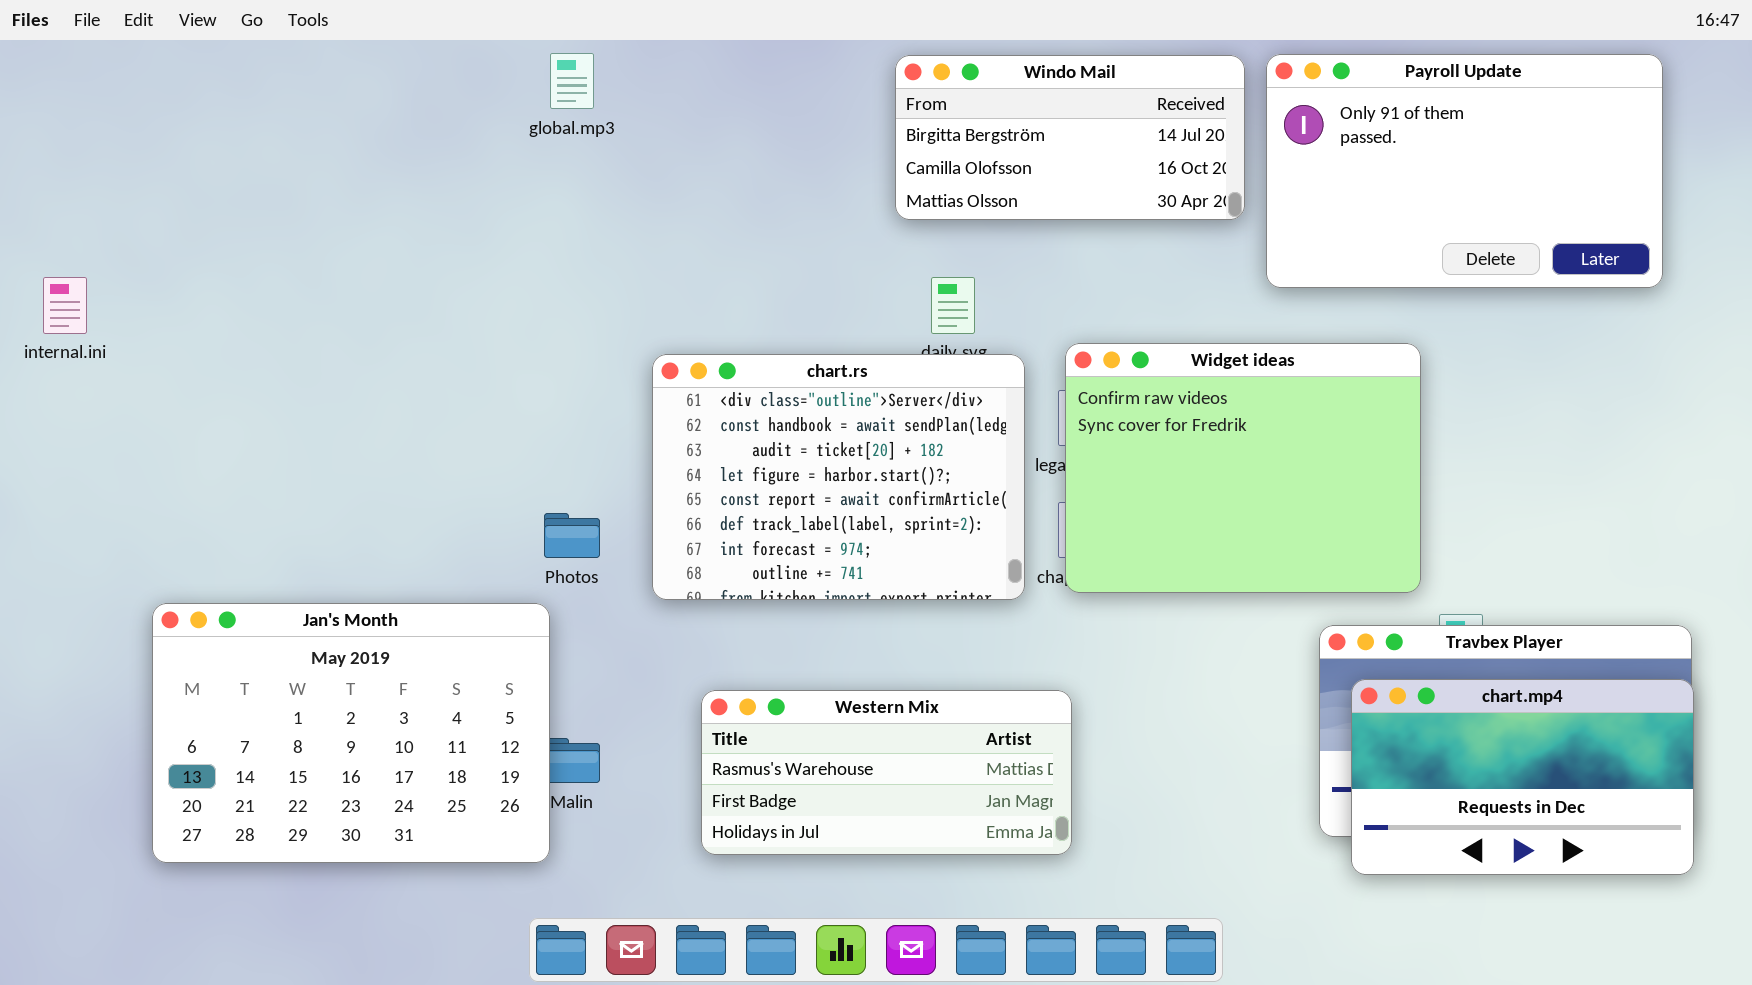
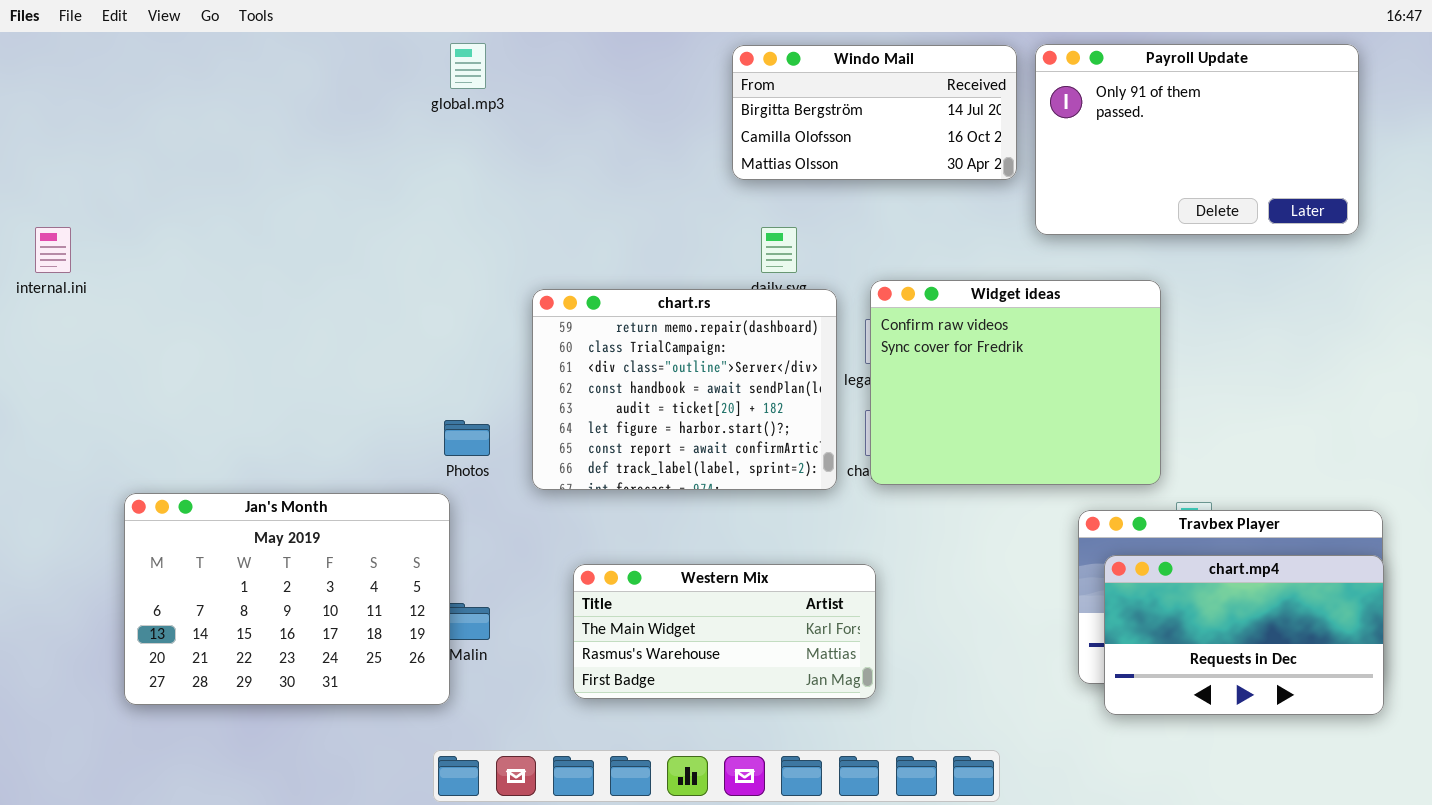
chart.rs: [652,354,1025,600] -> [532,289,837,490], scrolled up 2 rows
Western Mix: [701,690,1072,855] -> [573,564,876,699], scrolled up 1 row

